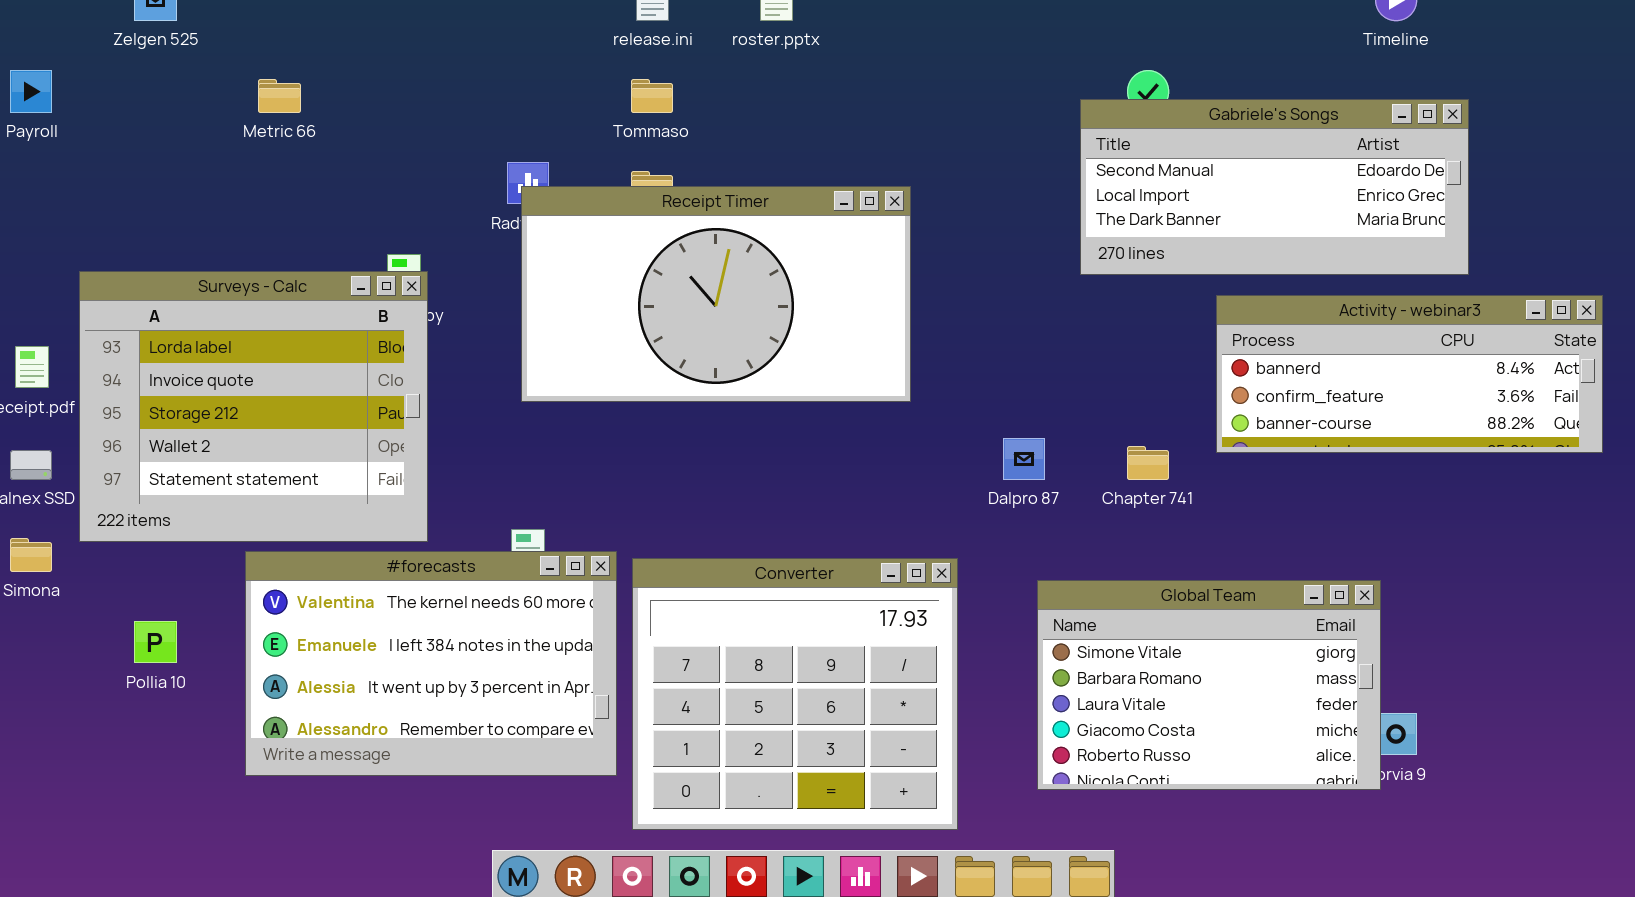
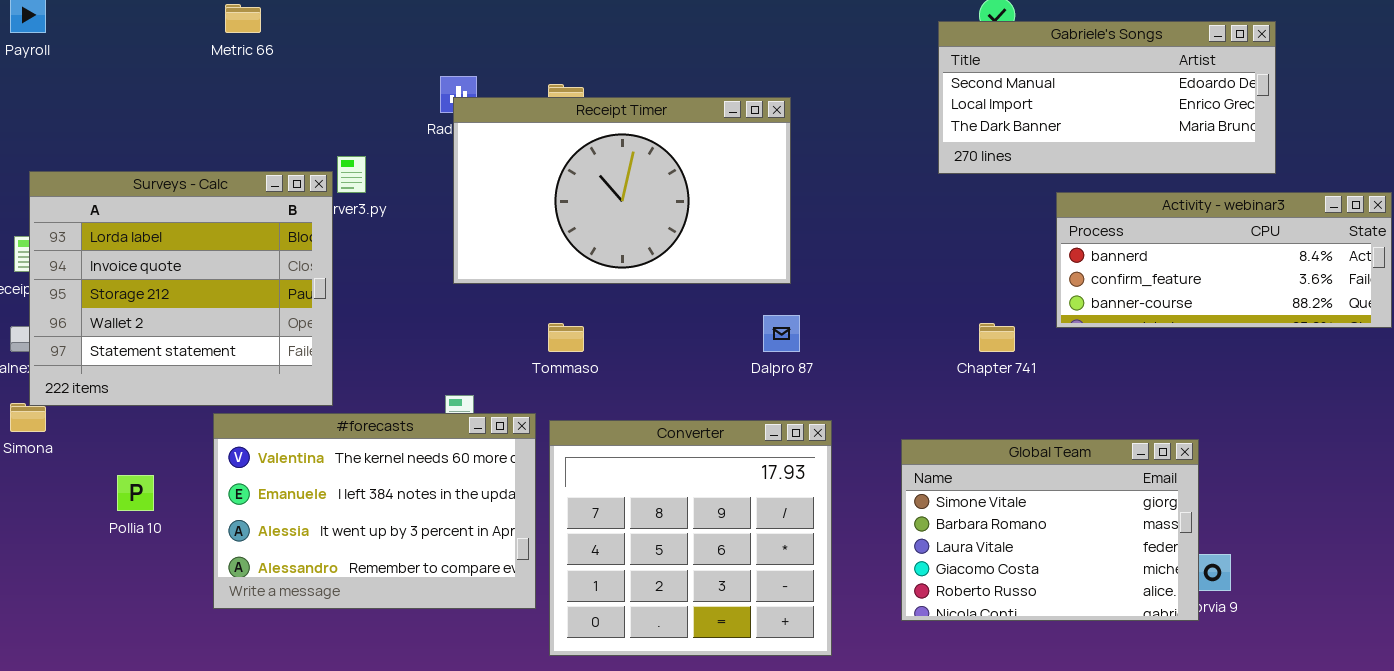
Tommaso: [631,79,673,113] -> [548,323,584,352], moved
Surveys - Calc: [79,271,428,542] -> [29,171,333,406], moved
Dalpro 87: [1003,438,1045,480] -> [763,315,800,352], moved

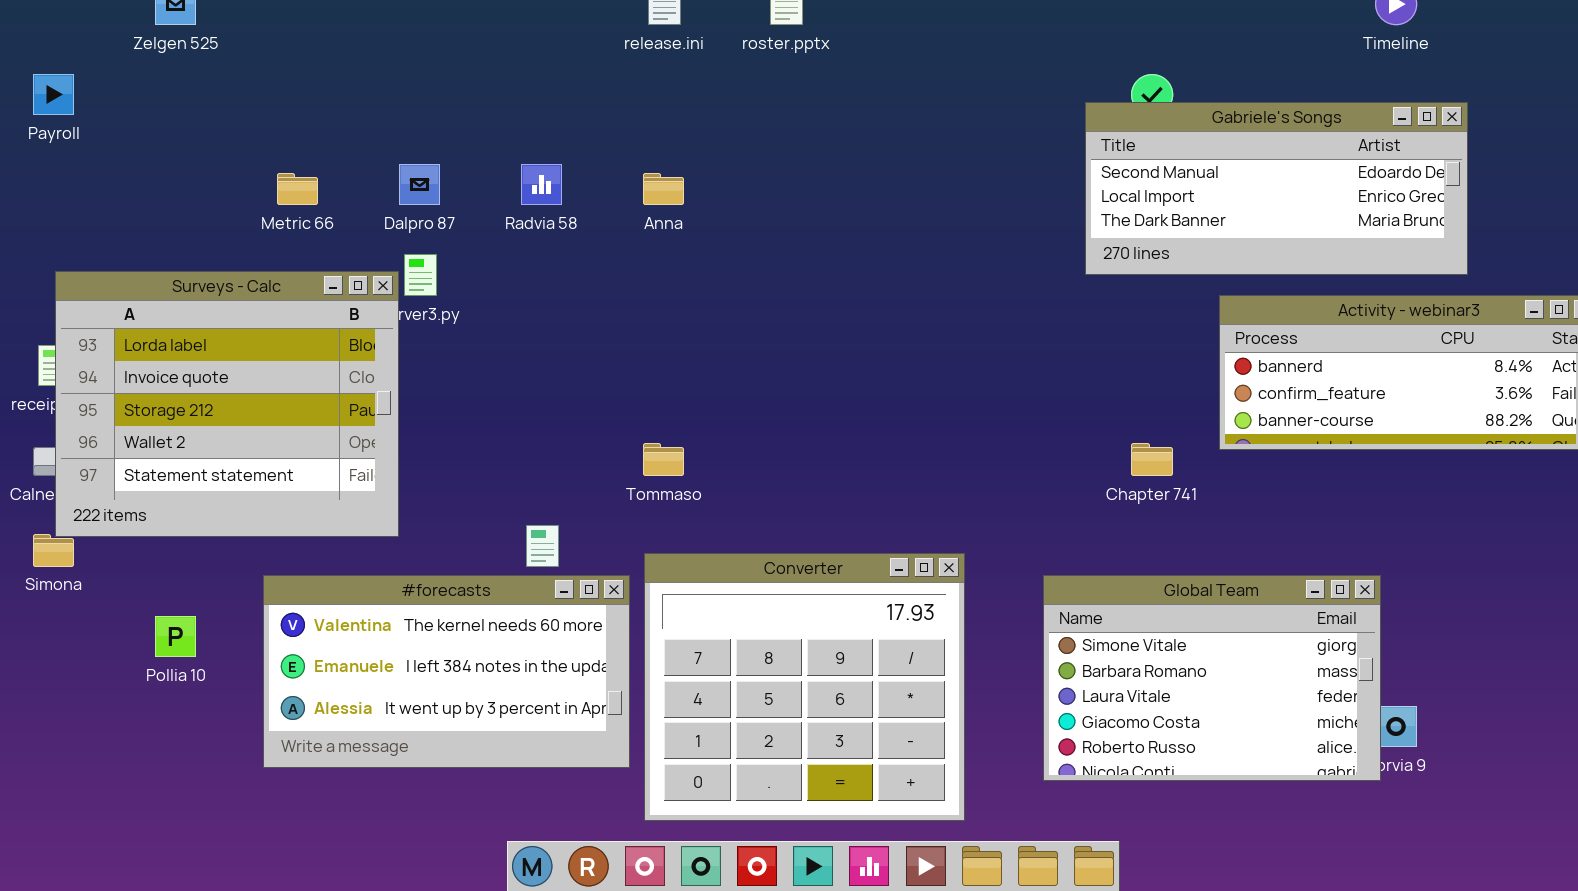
Metric 66: [225,4,261,33] -> [277,173,318,205], moved
Receipt Timer: [453,97,791,284] -> none, closed
Dalpro 87: [763,315,800,352] -> [399,164,440,205], moved
#forecasts: [213,413,536,609] -> [263,575,630,768], resized

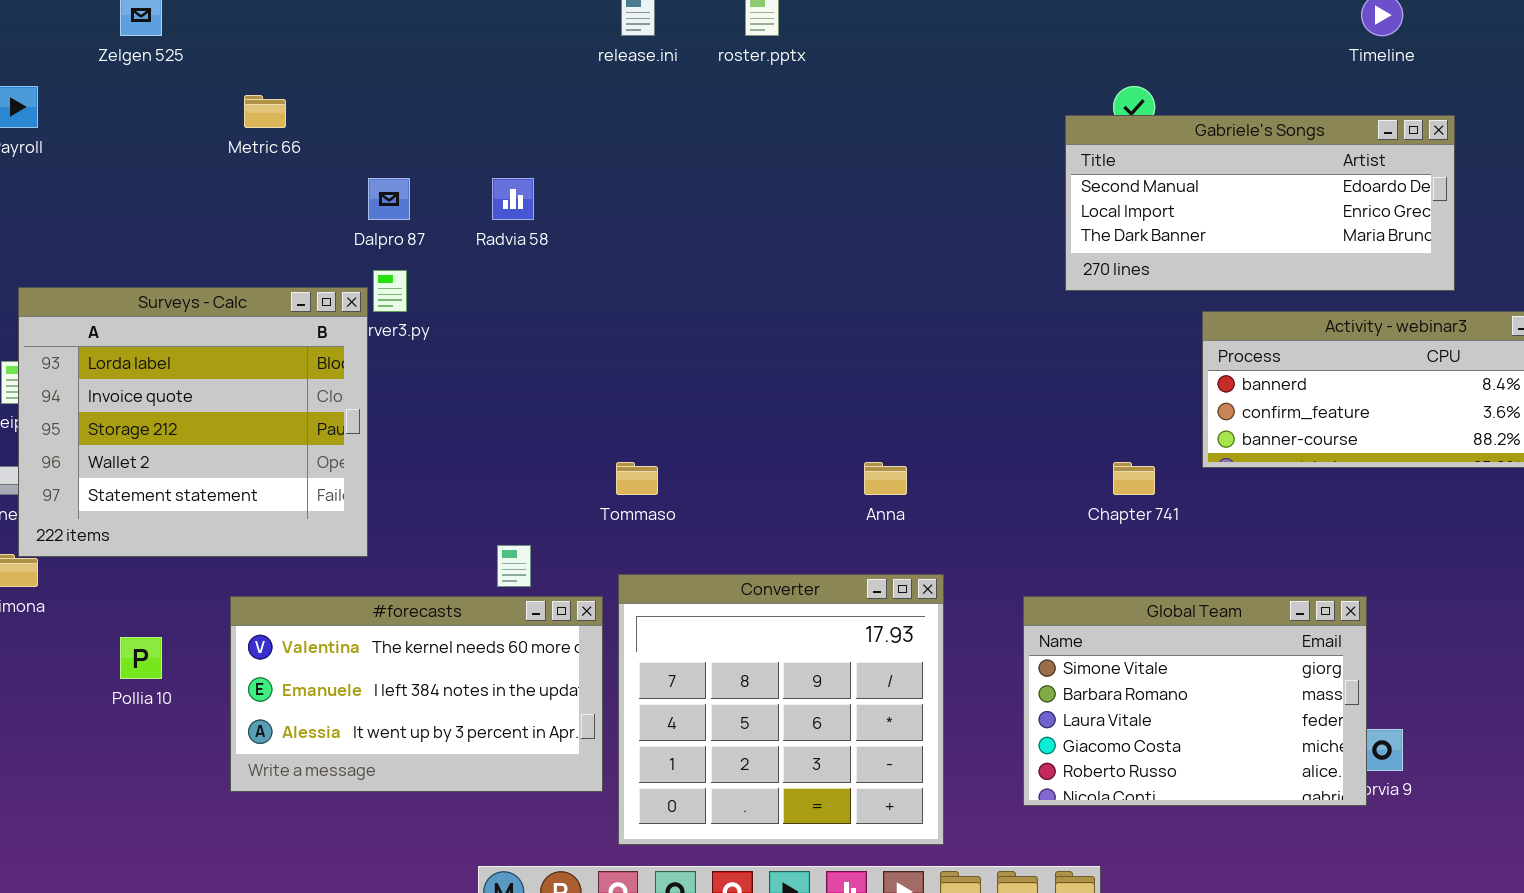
Metric 66: [277,173,318,205] -> [244,95,286,128], moved
Anna: [643,173,684,205] -> [864,462,907,495], moved

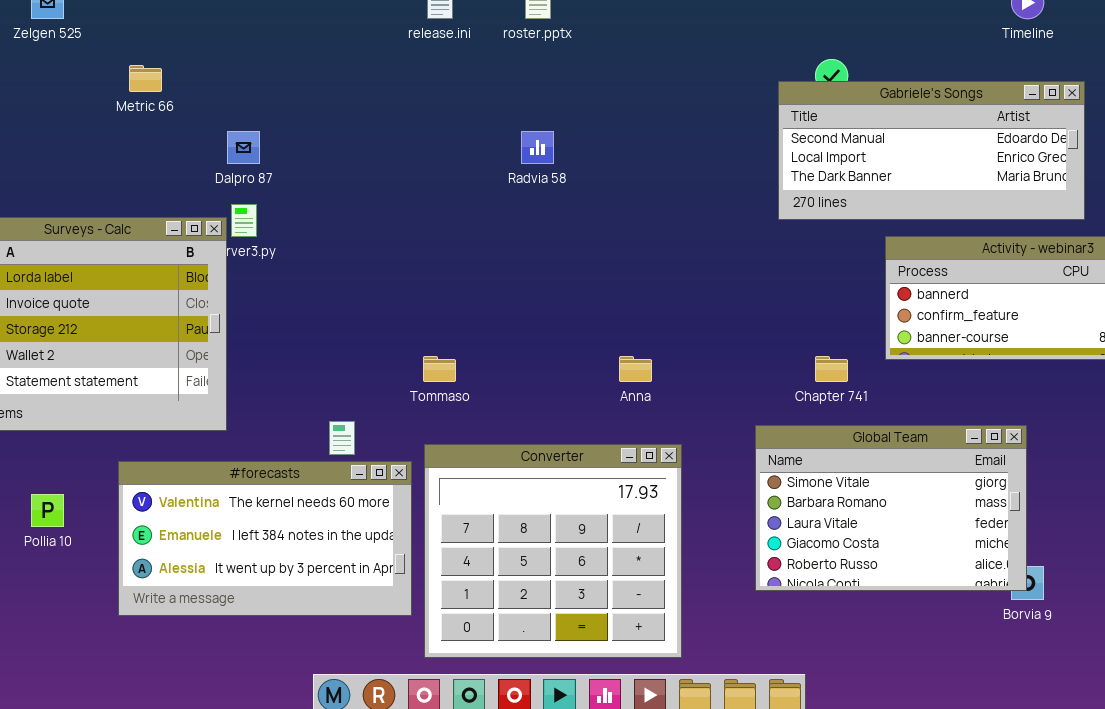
Radvia 58: [492,178,534,220] -> [521,131,554,164], moved
Global Team: [1023,596,1367,806] -> [755,425,1027,591], moved

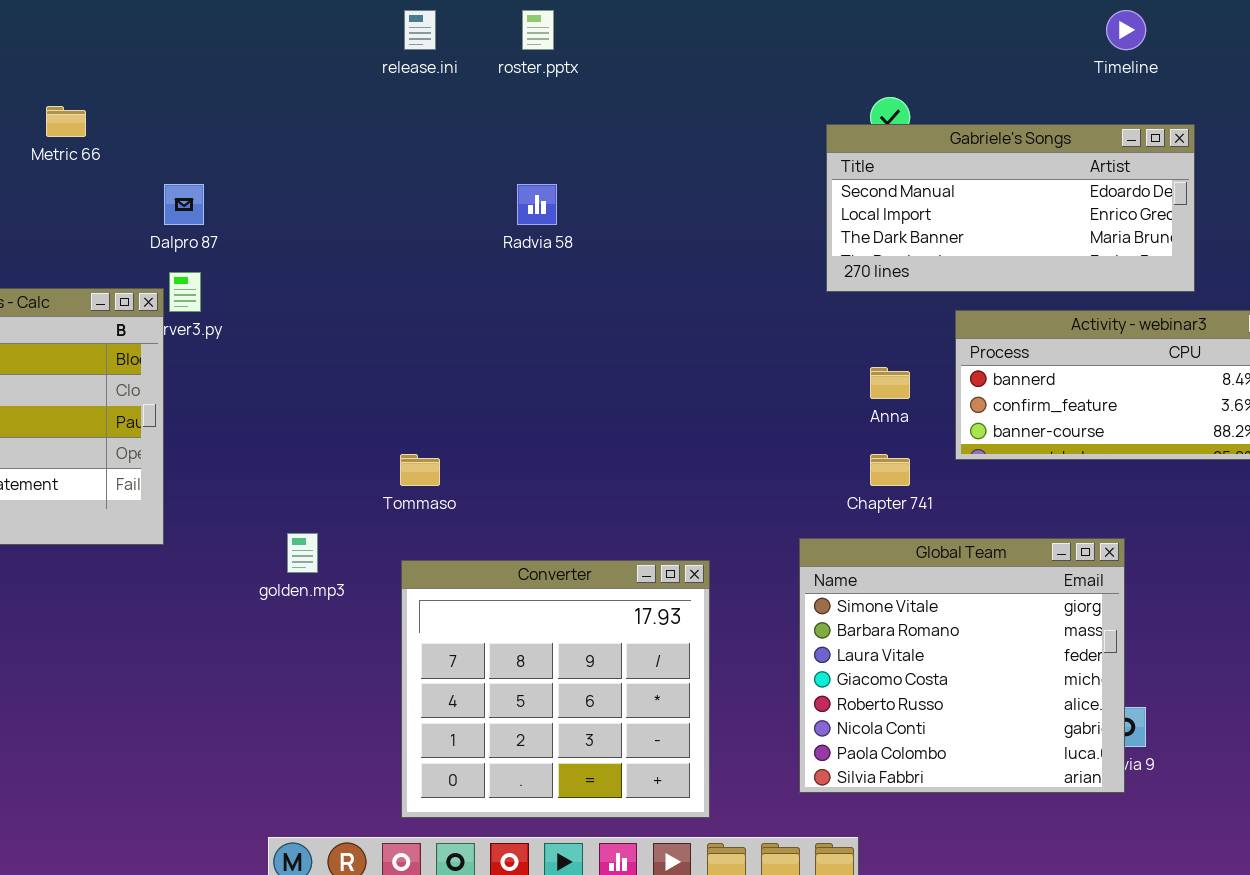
Anna: [619,356,652,382] -> [870,367,910,399], moved
Global Team: [755,425,1027,591] -> [799,538,1125,793], resized
#forecasts: [118,461,412,616] -> none, closed

